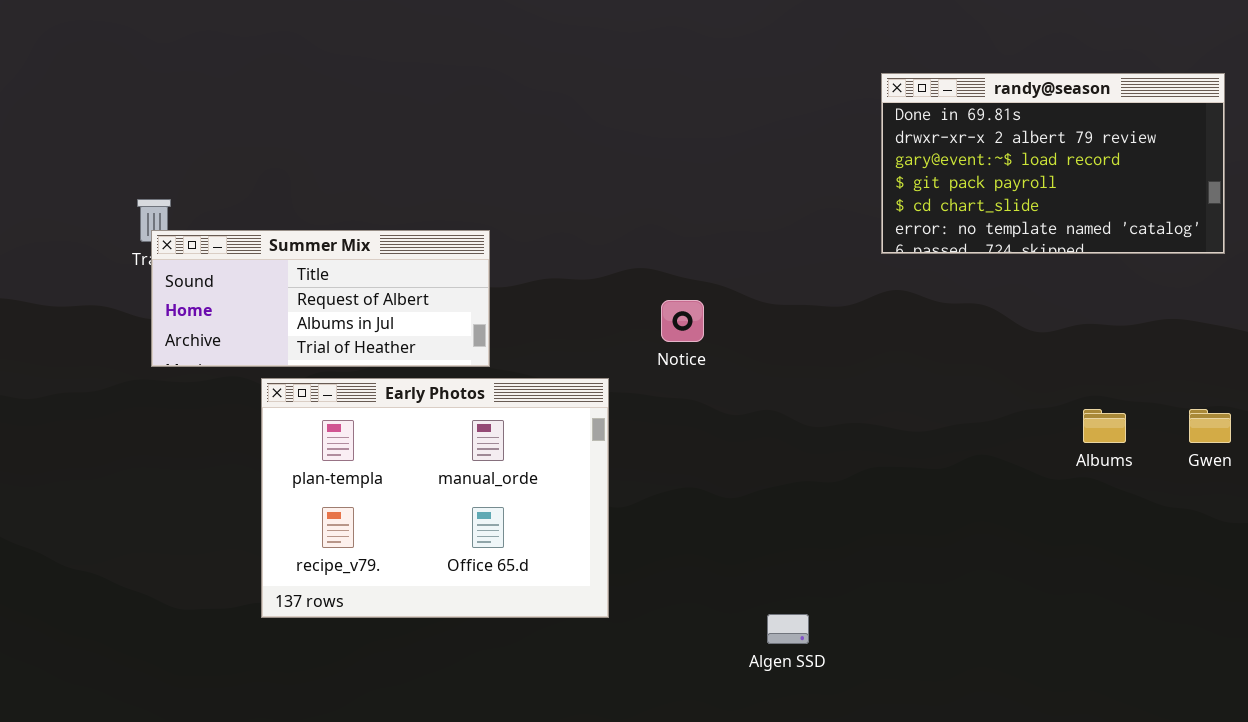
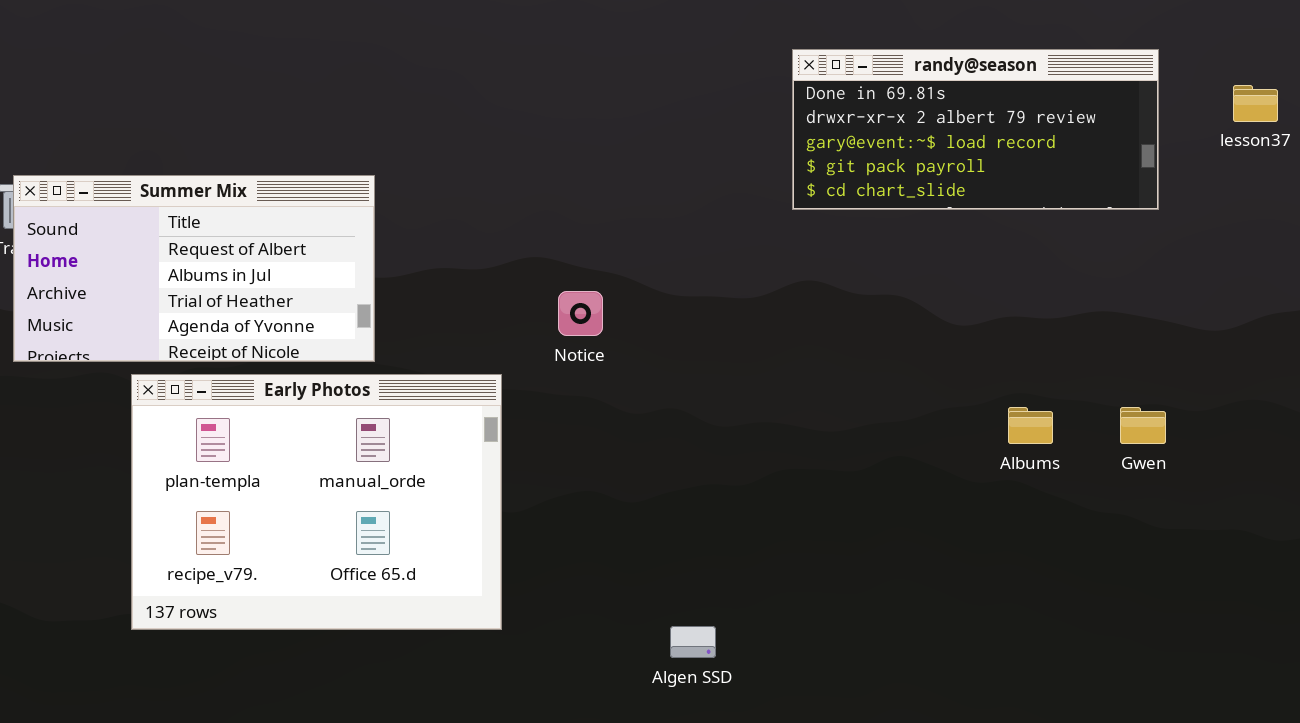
randy@season: [881,73,1225,254] -> [792,49,1159,210], resized
Summer Mix: [151,230,490,367] -> [13,175,375,362], resized

